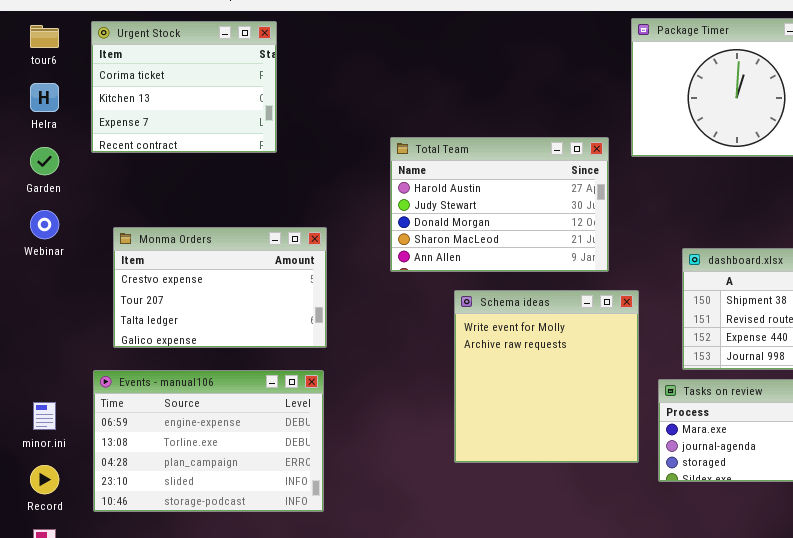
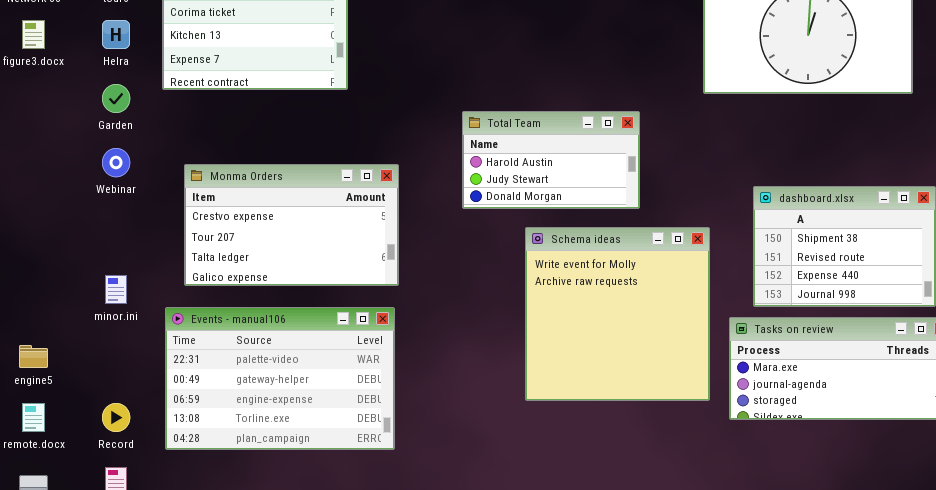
Total Team: [390,137,609,272] -> [462,111,640,209], resized
Events - manual106: [93,370,324,512] -> [165,307,395,450], scrolled up 2 rows
minor.ini: [33,402,56,430] -> [105,275,127,304], moved

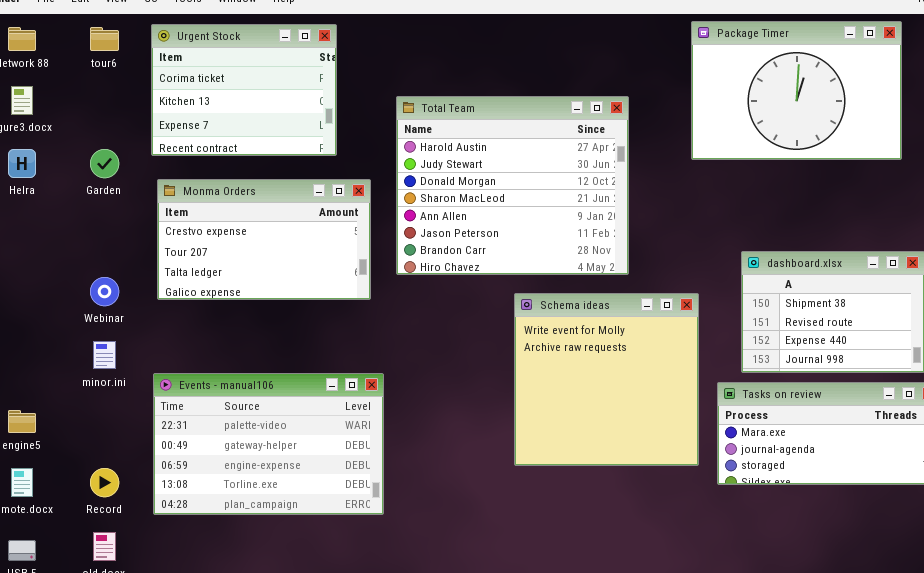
Helra: [102,20,130,49] -> [8,149,36,178], moved
Total Team: [462,111,640,209] -> [396,96,629,275], resized
Webinar: [102,148,130,177] -> [90,277,119,306], moved
Monma Orders: [184,164,399,286] -> [157,179,371,300], moved

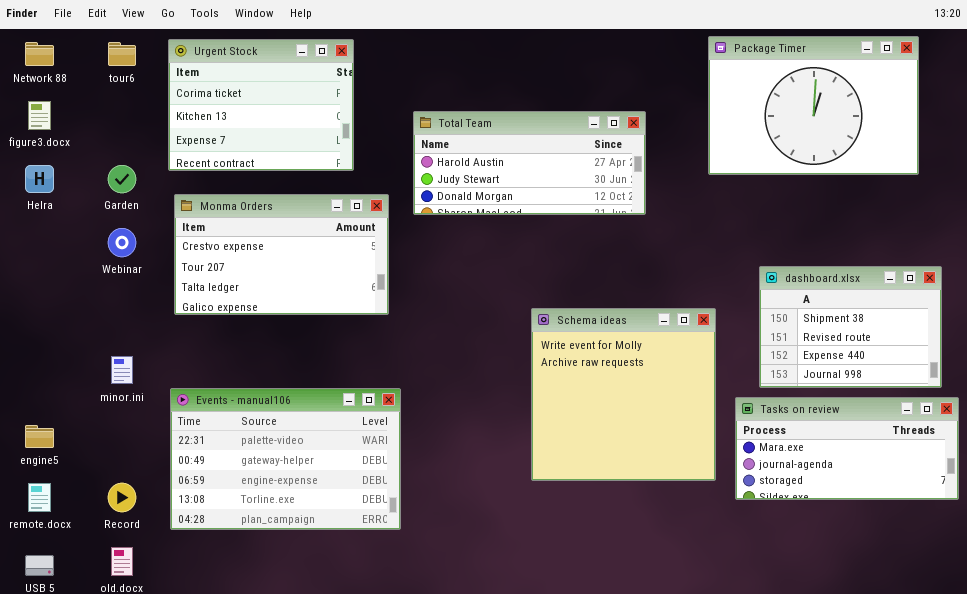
Total Team: [396,96,629,275] -> [413,111,646,215], resized
Webinar: [90,277,119,306] -> [108,228,136,257], moved

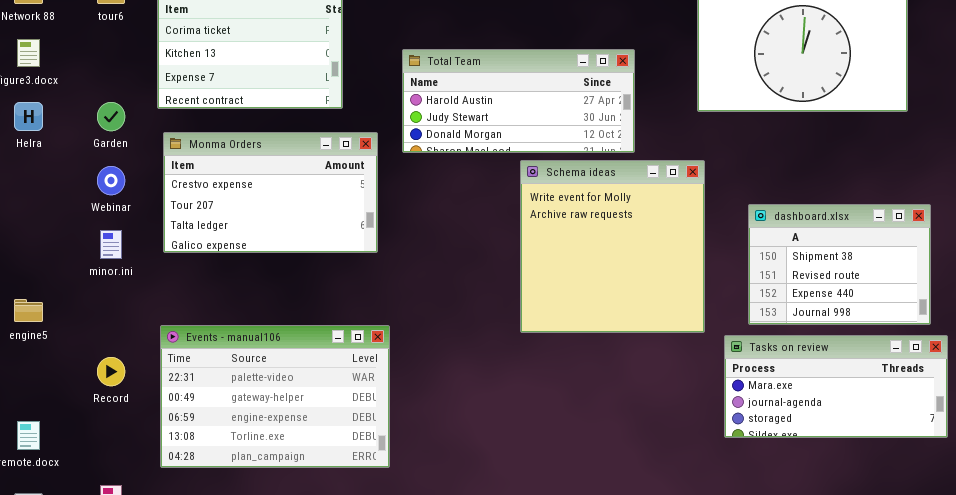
Schema ideas: [531,308,716,481] -> [520,160,705,333], moved
minor.ini: [111,356,133,384] -> [100,230,122,259], moved
engine5: [25,425,54,448] -> [14,299,43,322], moved
Record: [108,483,136,512] -> [97,357,125,386], moved

